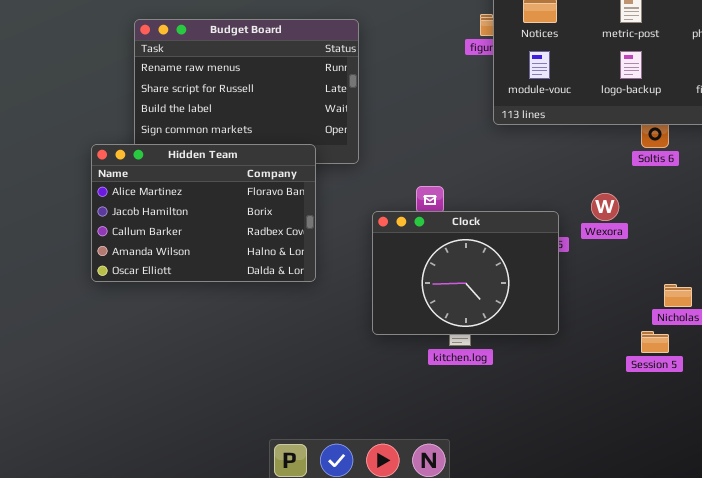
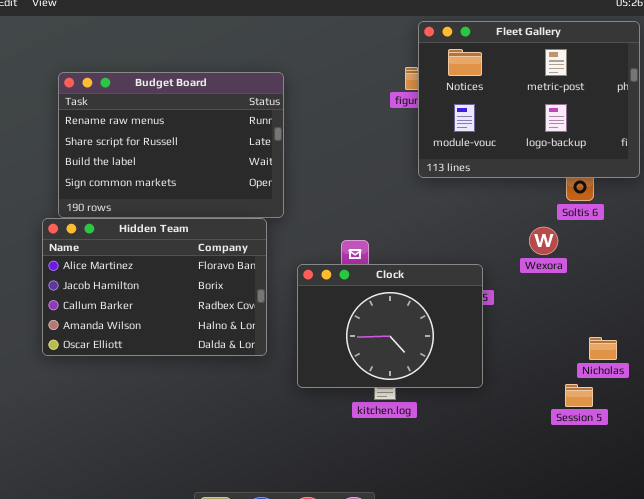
Hidden Team: [91,144,316,282] -> [42,218,267,356], moved
Wexora: [591,193,619,221] -> [529,227,558,255], moved

